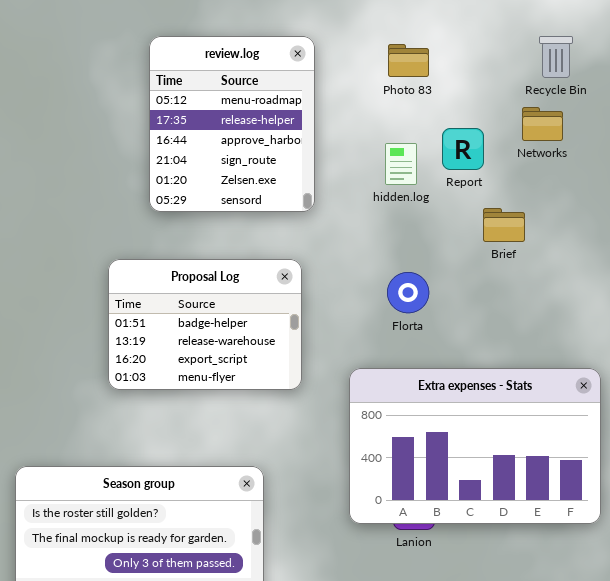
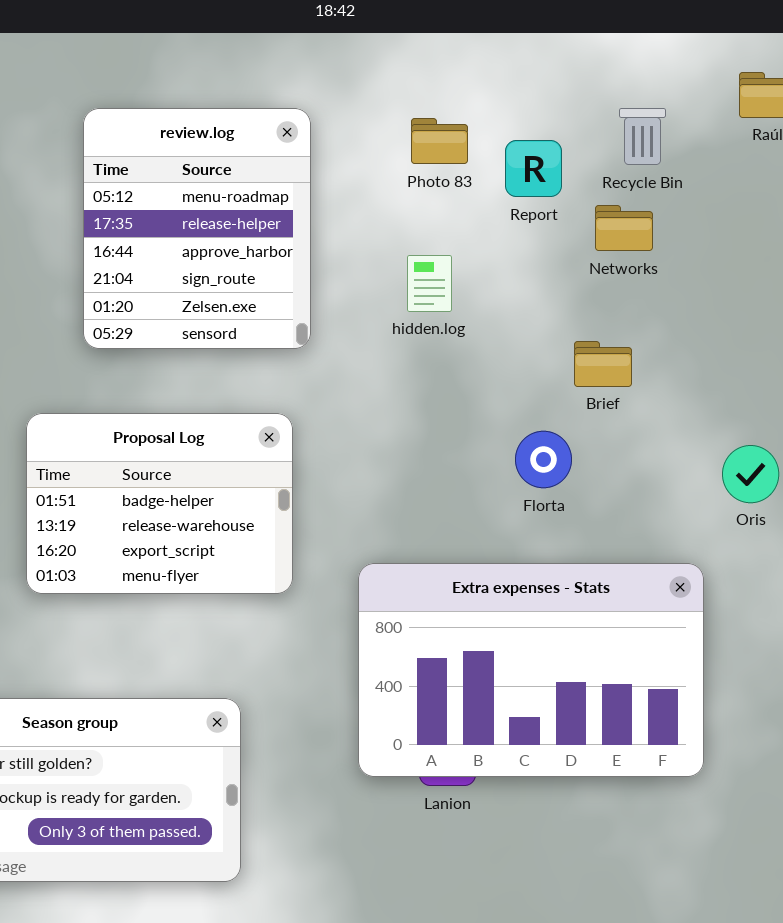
Report: [442,128,484,170] -> [505,140,562,197], moved
Brief: [483,208,525,242] -> [574,341,632,387], moved
Florta: [387,272,429,313] -> [515,431,572,488], moved

